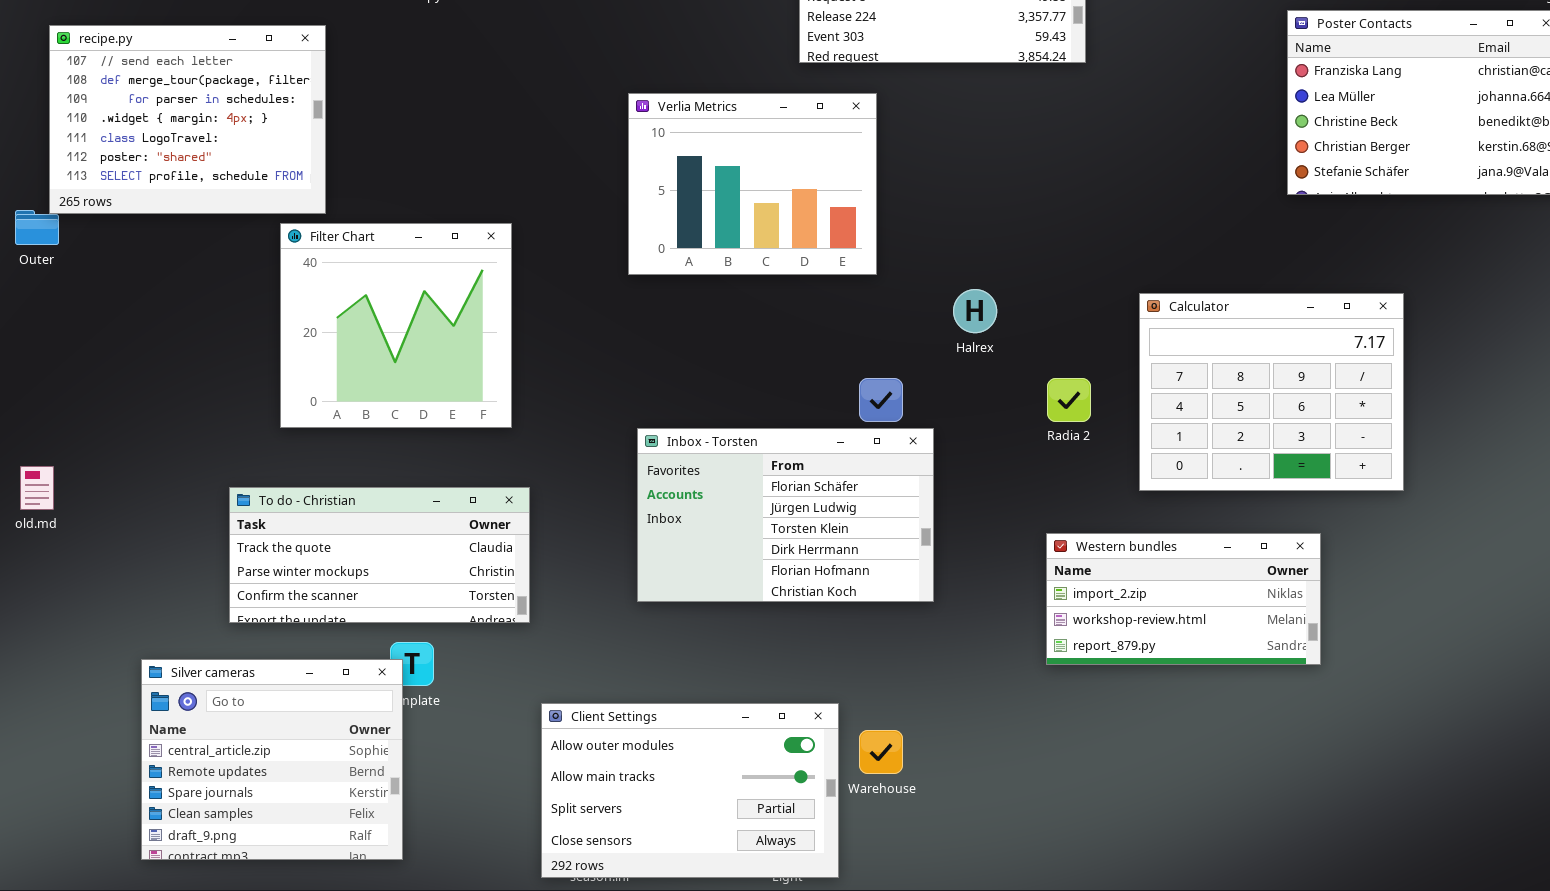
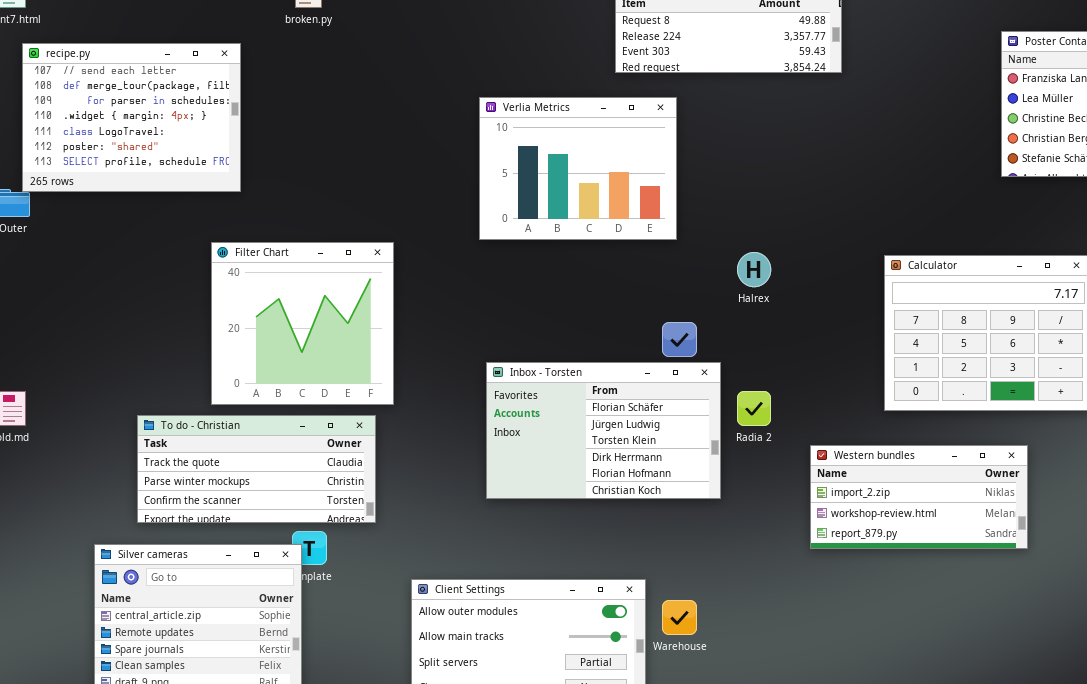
Filter Chart: [280,223,512,428] -> [211,242,394,405], moved
Radia 2: [1047,378,1091,422] -> [737,391,771,426], moved
To do - Christian: [229,487,530,623] -> [137,415,376,523], moved

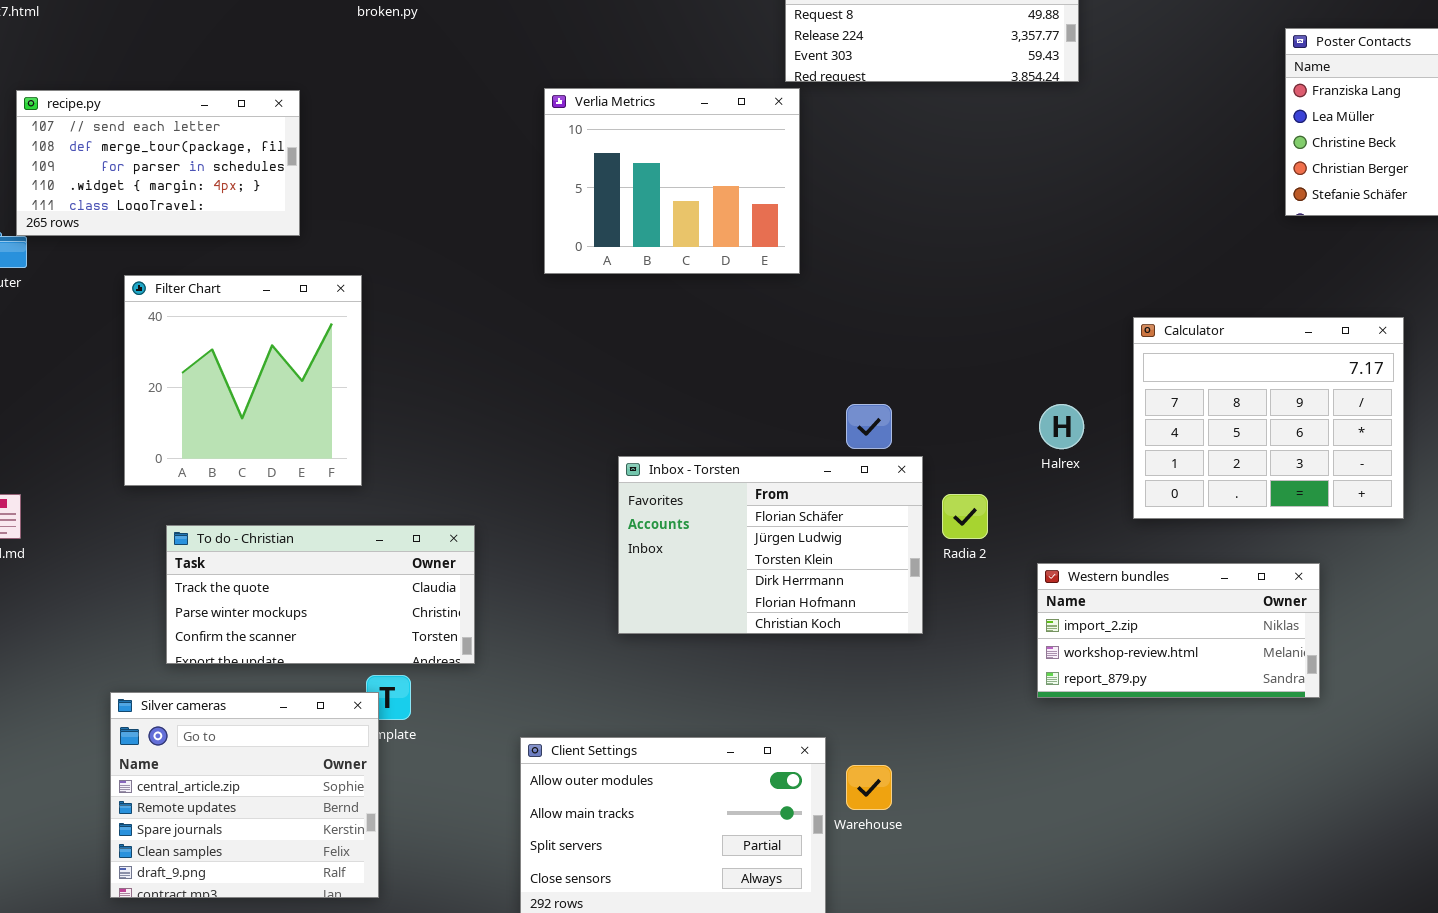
recipe.py: [22,43,241,192] -> [16,90,300,236], resized
Verlia Metrics: [479,97,677,240] -> [544,88,800,274], moved
Filter Chart: [211,242,394,405] -> [124,275,362,486], moved
Halrex: [737,252,771,287] -> [1039,404,1084,449], moved

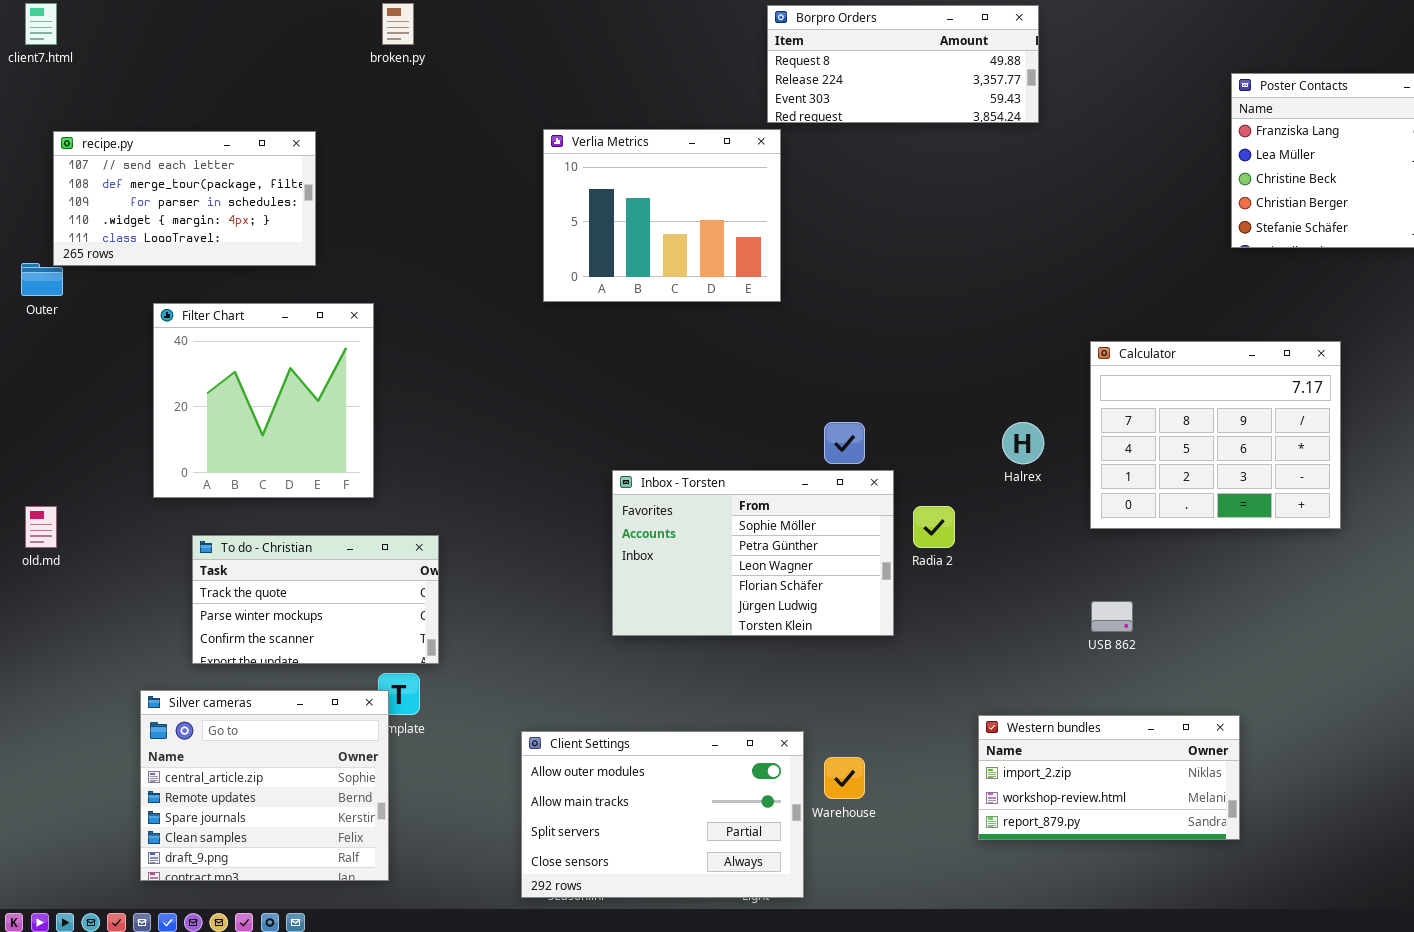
Inbox - Torsten: [618,456,923,634] -> [612,470,894,636], scrolled up 3 rows
To do - Christian: [166,525,475,664] -> [192,535,439,664], resized
Western bundles: [1037,563,1320,698] -> [978,715,1240,840], moved

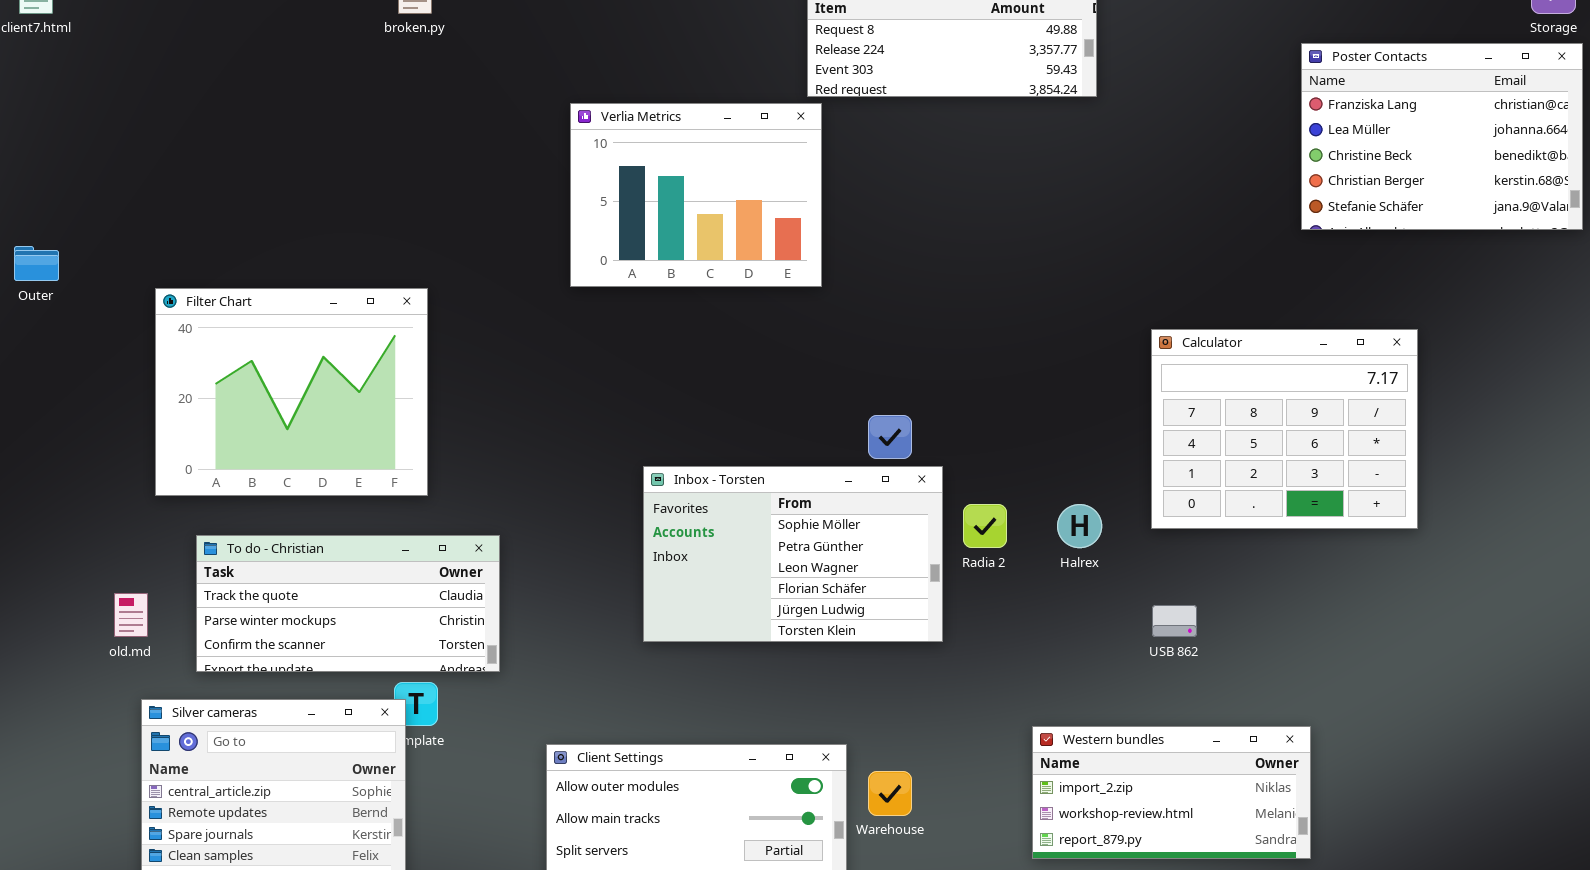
recipe.py: [53,131,316,266] -> none, closed
Filter Chart: [153,303,374,498] -> [155,288,428,496], resized
Halrex: [1002,422,1044,464] -> [1057,504,1102,548], moved
old.md: [25,506,57,548] -> [114,593,148,637], moved
To do - Christian: [192,535,439,664] -> [196,535,500,672], resized

